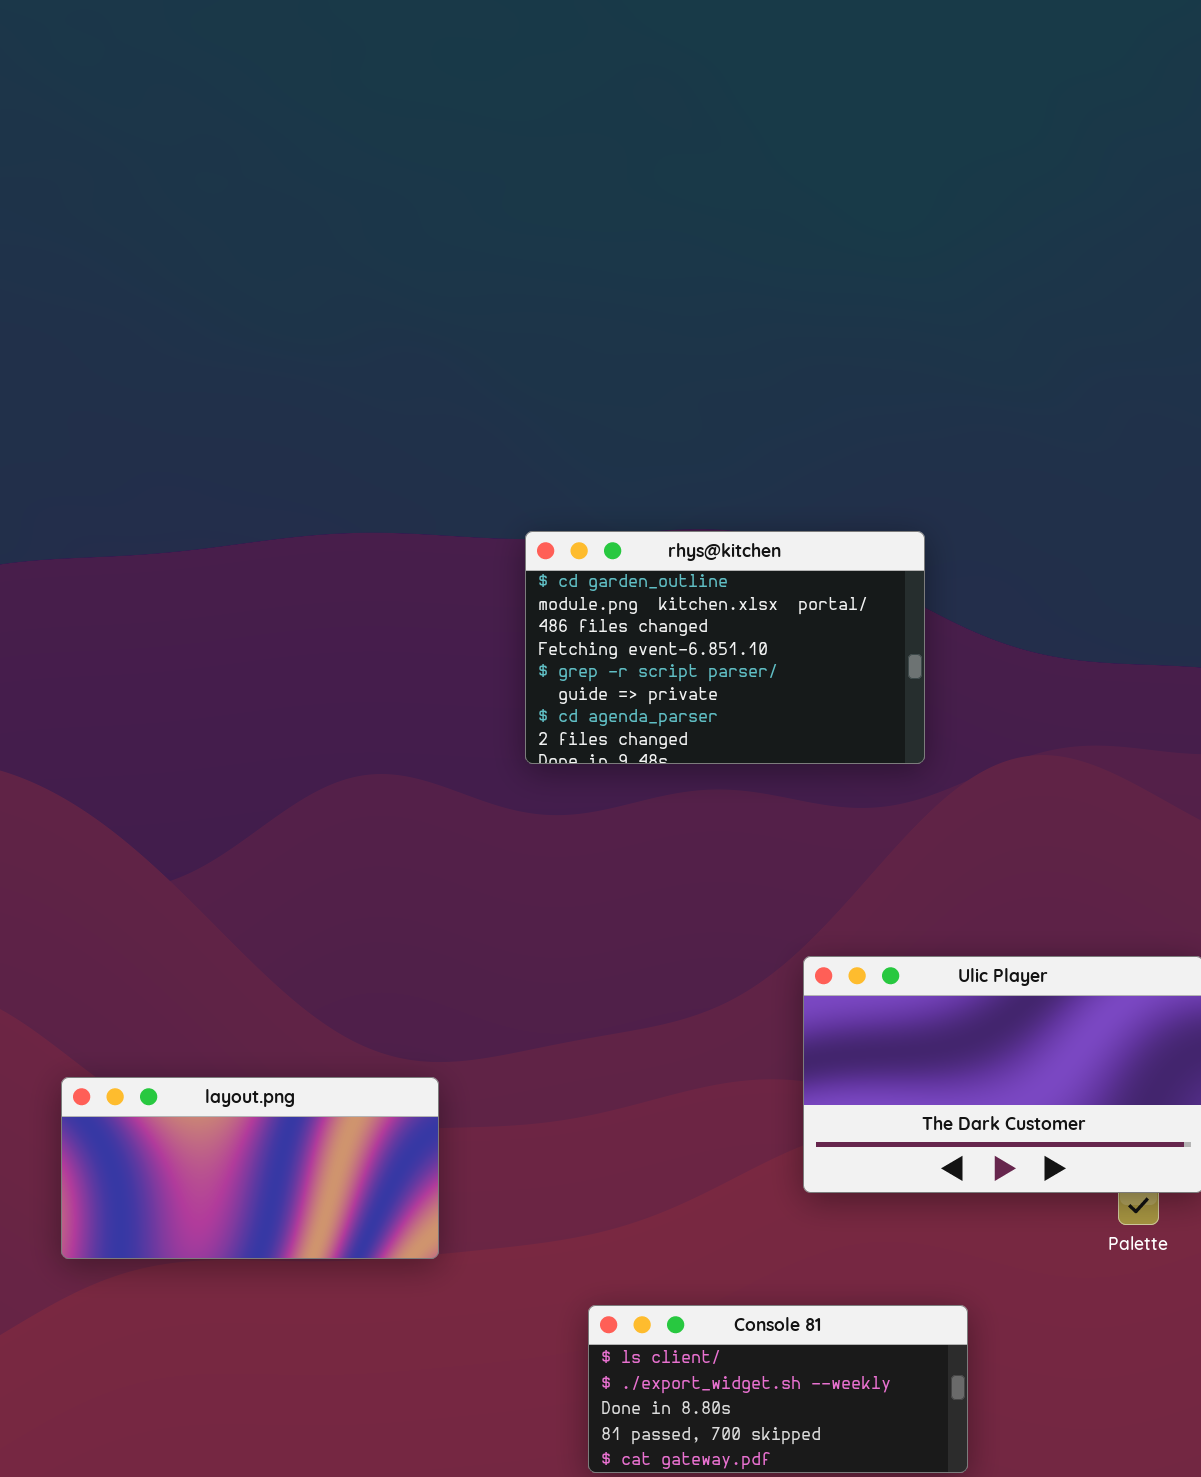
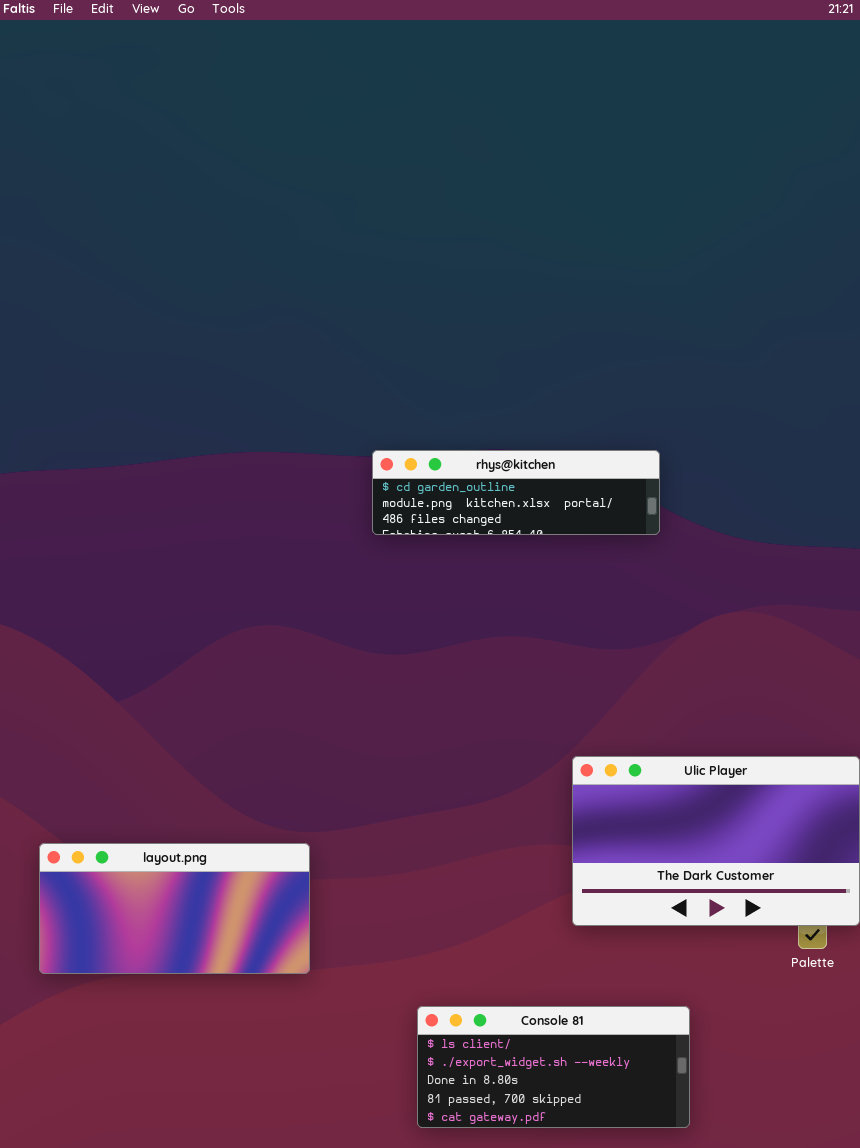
rhys@kitchen: [525,531,925,764] -> [372,450,660,535], resized

